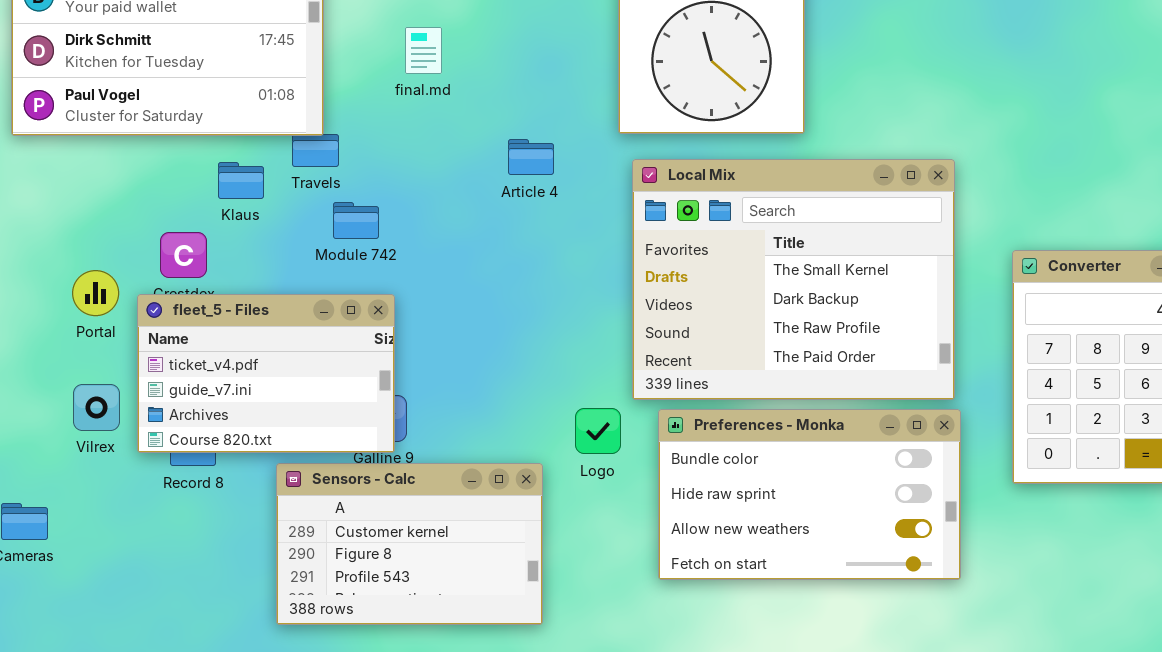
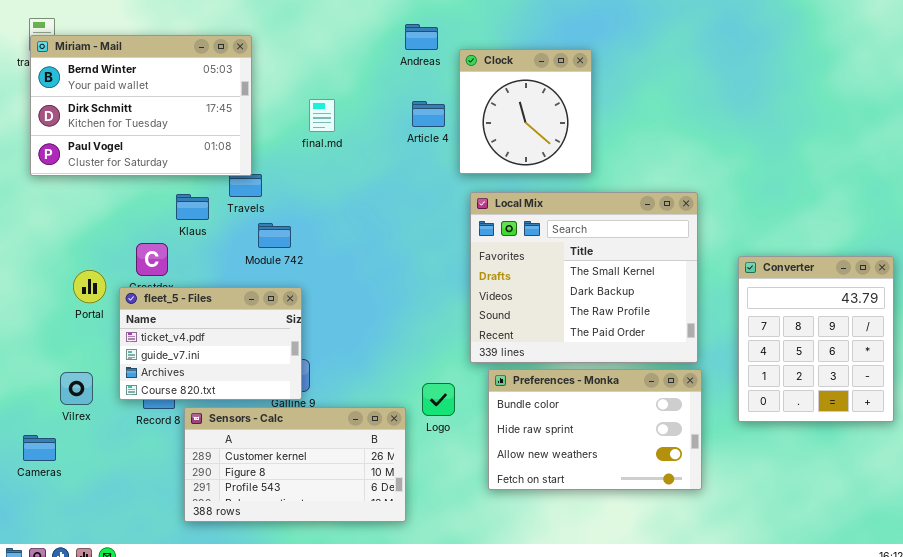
Article 4: [508,139,554,175] -> [412,101,445,127], moved
Vilrex: [73,384,120,431] -> [60,372,93,405], moved
Logo: [575,408,621,454] -> [422,383,455,416], moved
Sensors - Calc: [276,463,543,625] -> [184,407,406,522], resized

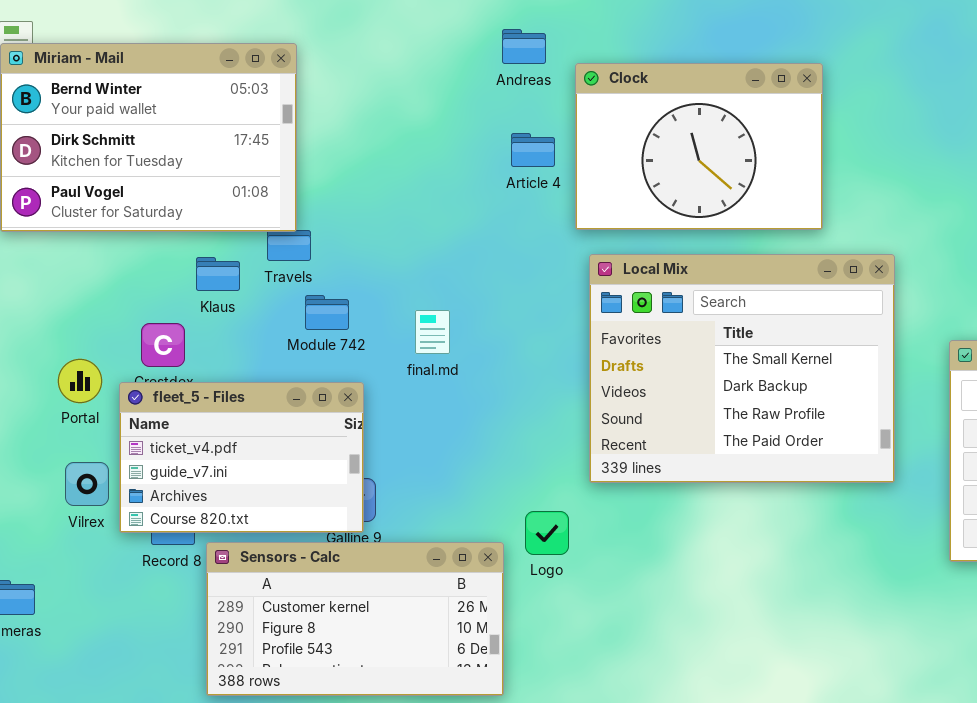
Clock: [459,49,592,174] -> [575,63,823,230], resized
final.md: [309,99,335,132] -> [415,310,450,354], moved
Preferences - Monka: [488,369,702,490] -> none, closed
Vilrex: [60,372,93,405] -> [65,462,109,506], moved

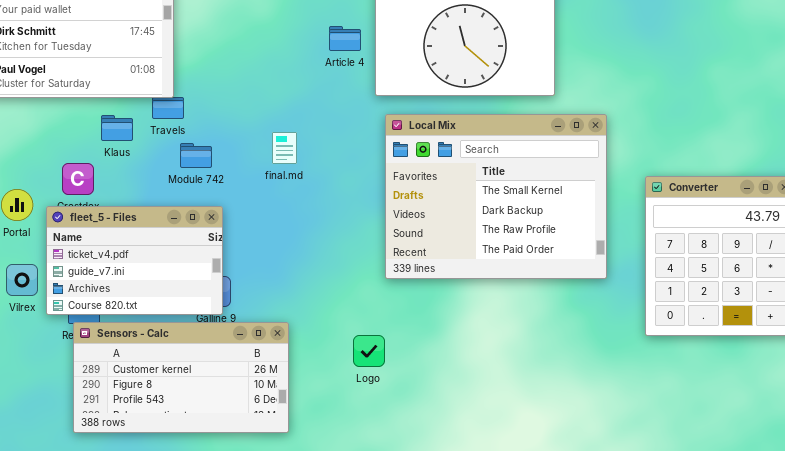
final.md: [415,310,450,354] -> [272,132,297,164], moved
Logo: [525,511,569,555] -> [353,335,385,367], moved
Sensors - Calc: [206,542,504,696] -> [73,322,289,433], moved

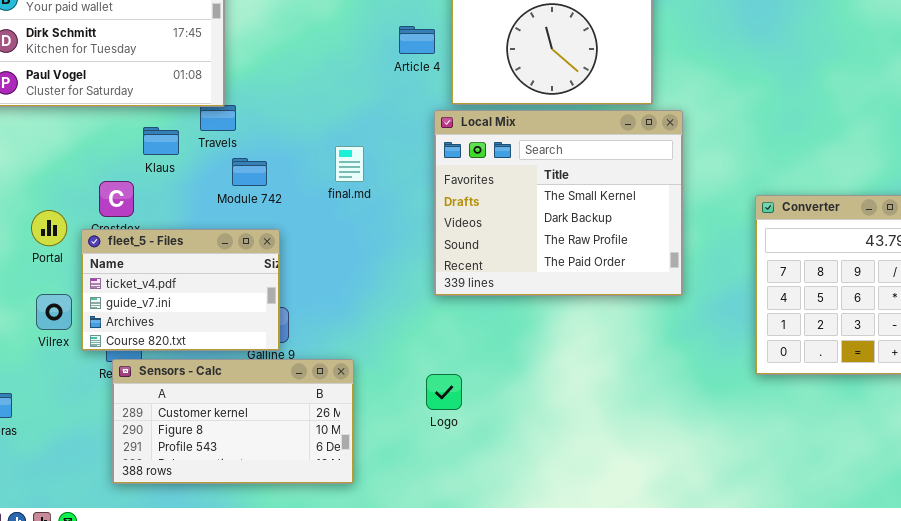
Local Mix: [385,114,607,279] -> [434,110,683,296], moved

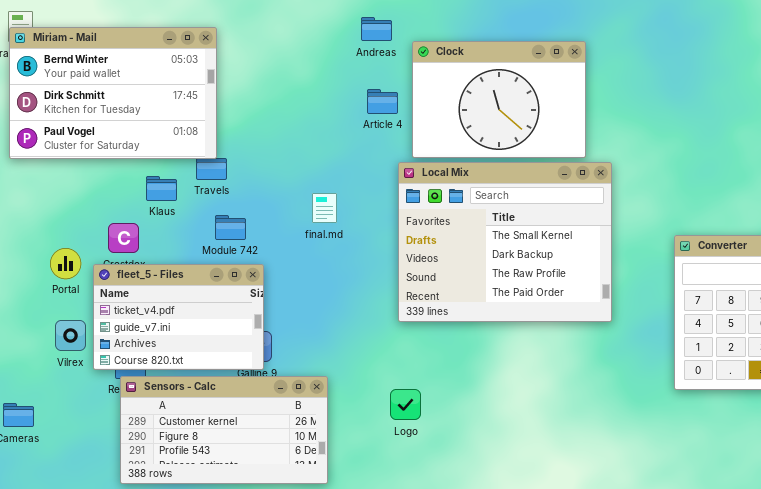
Module 742: [232,158,267,186] -> [215,215,246,240], moved

